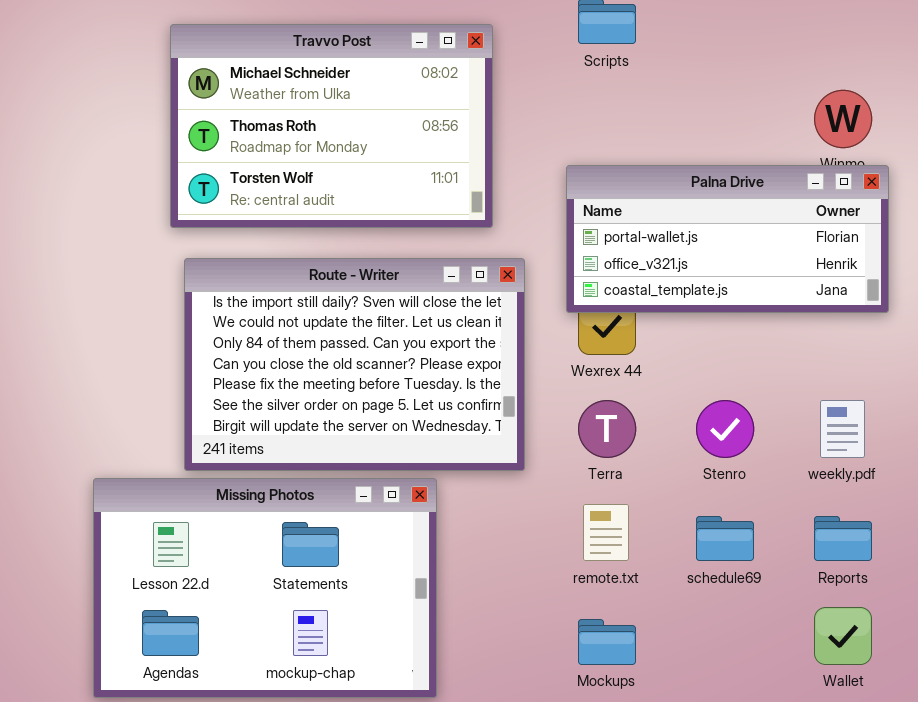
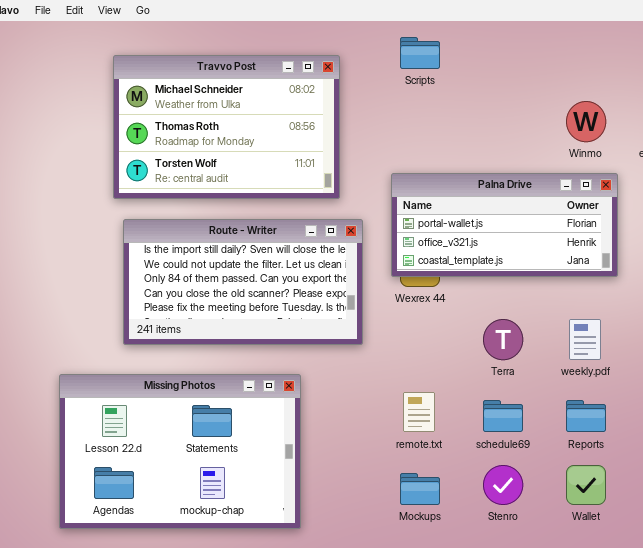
Palna Drive: [566,165,889,313] -> [391,173,618,277], moved
Route - Writer: [184,258,525,471] -> [123,219,363,345], resized
Terra: [578,400,636,458] -> [483,319,523,360], moved
Stenro: [696,400,754,458] -> [483,465,523,505], moved

